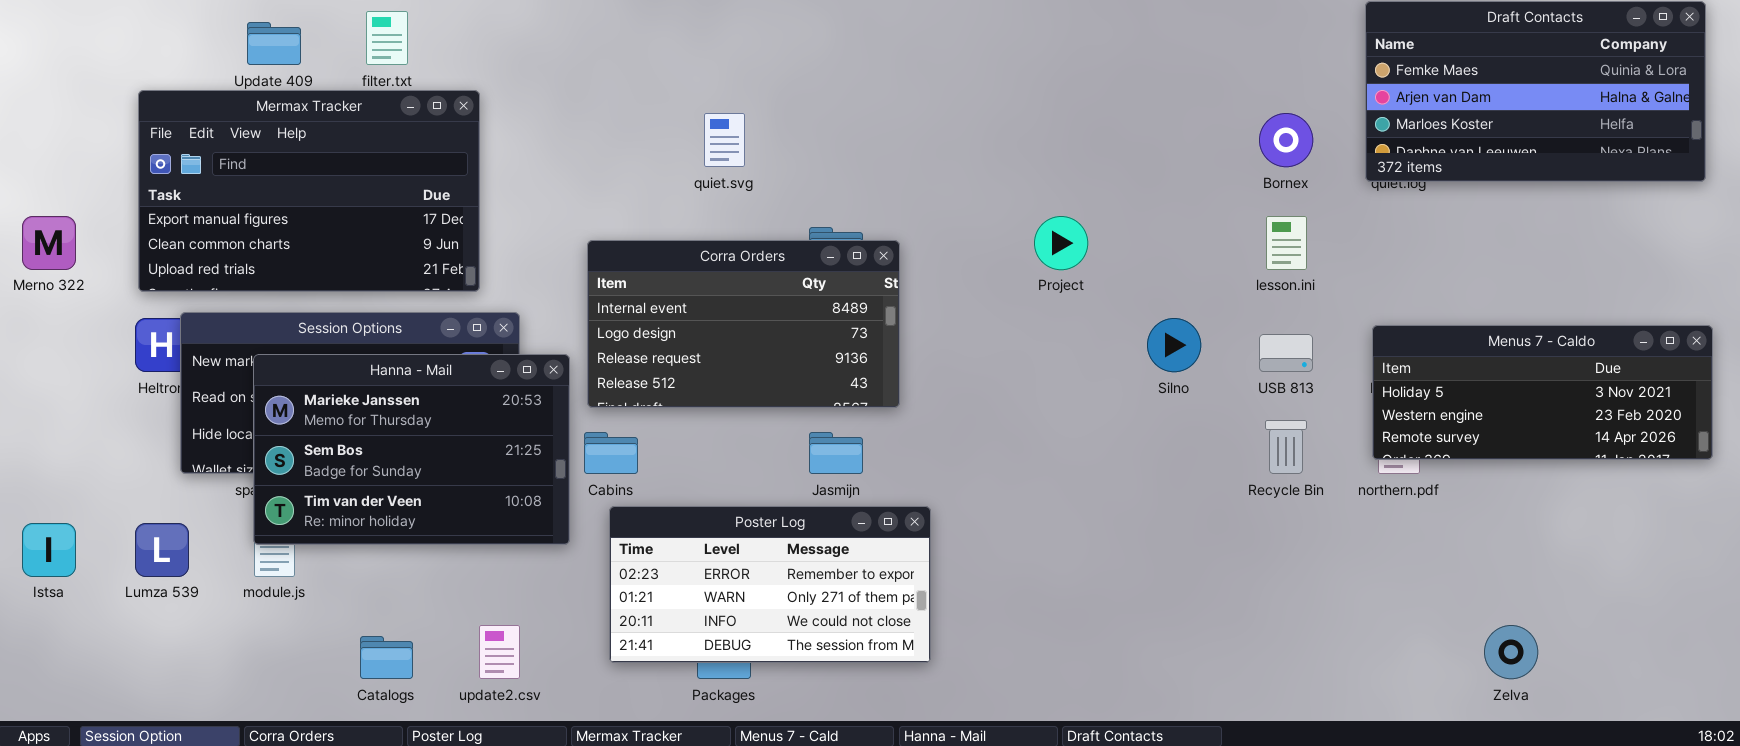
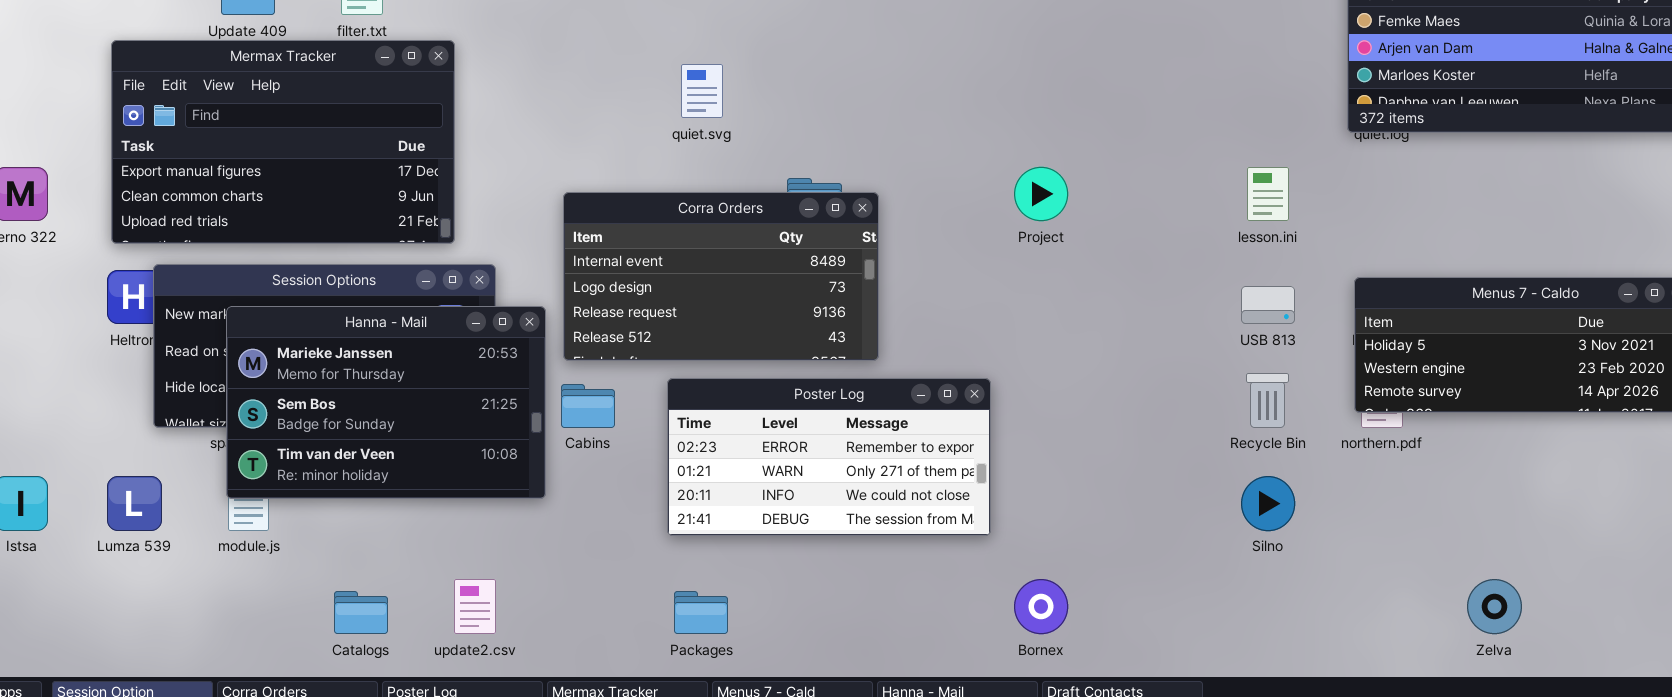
Bornex: [1259,113,1313,167] -> [1014,579,1068,634], moved
Silno: [1147,318,1201,372] -> [1241,476,1295,531], moved
Poster Log: [609,506,931,663] -> [667,378,991,536], moved

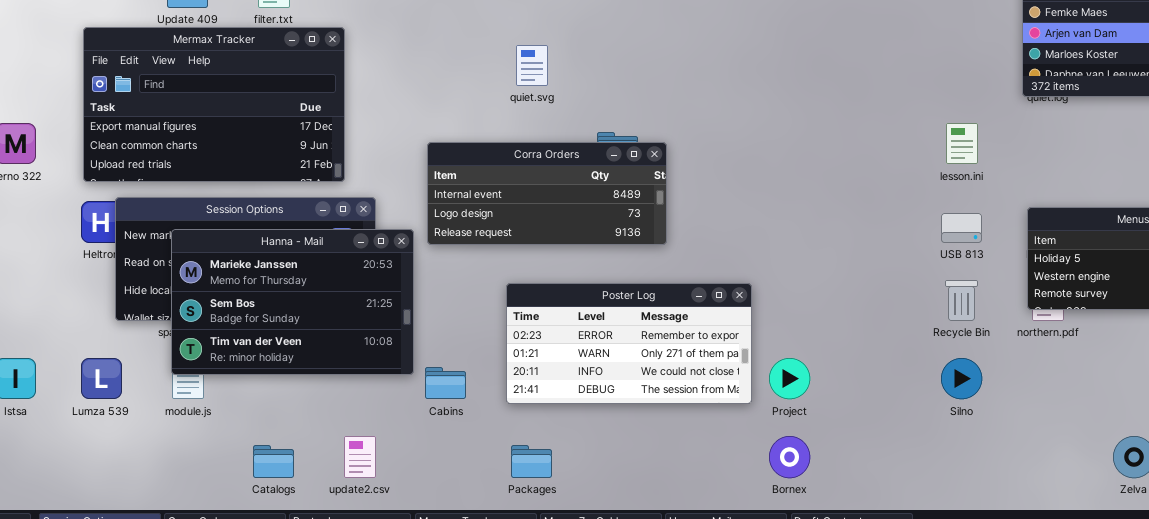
Project: [1014,167,1068,221] -> [769,358,810,399], moved
Corra Orders: [563,192,879,361] -> [427,142,667,245], resized
Cabins: [561,384,615,428] -> [425,367,466,399], moved

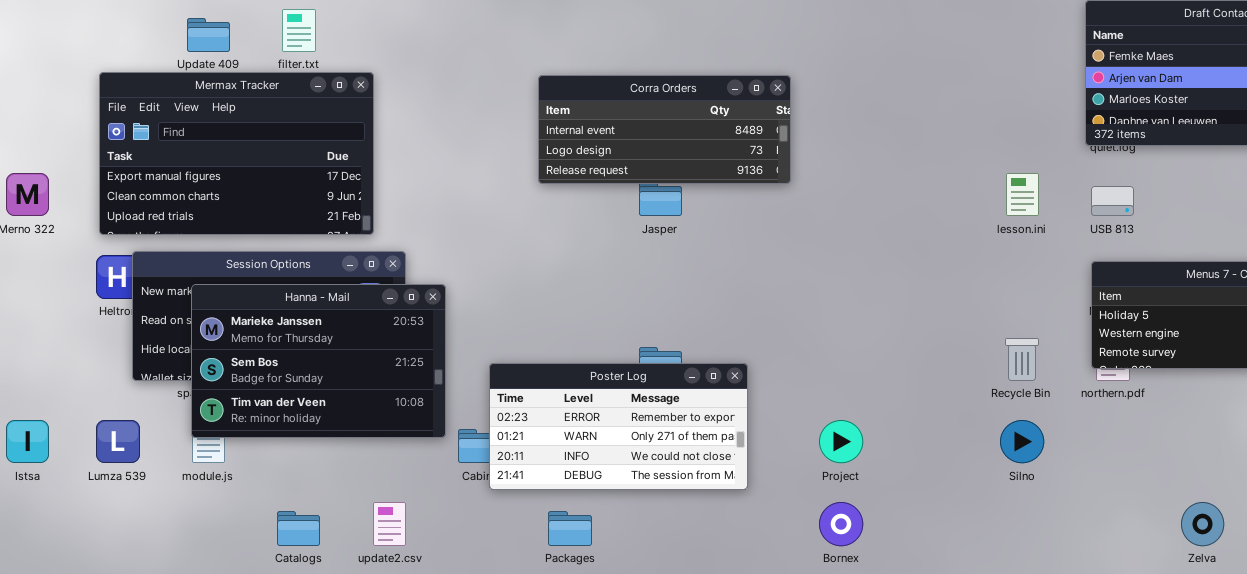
Corra Orders: [427,142,667,245] -> [538,75,791,184], moved
USB 813: [941,213,982,243] -> [1091,186,1134,216], moved
Poster Log: [506,283,752,404] -> [489,363,748,490], moved

